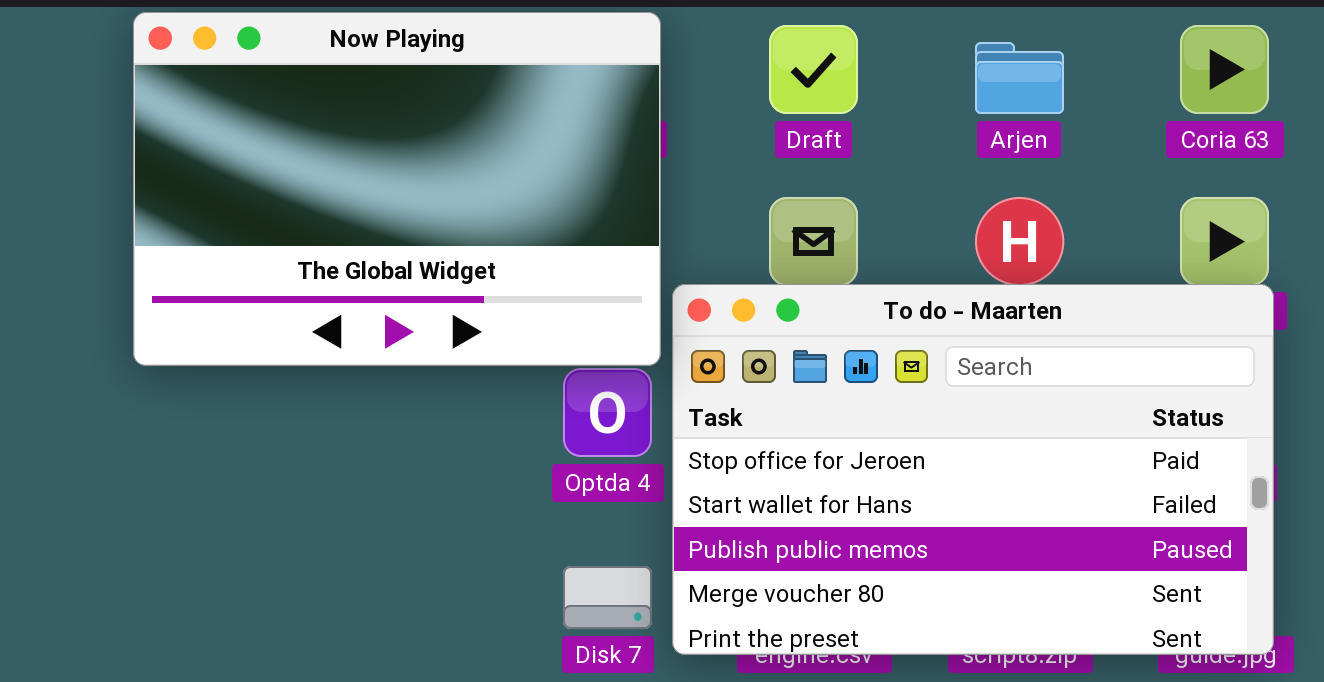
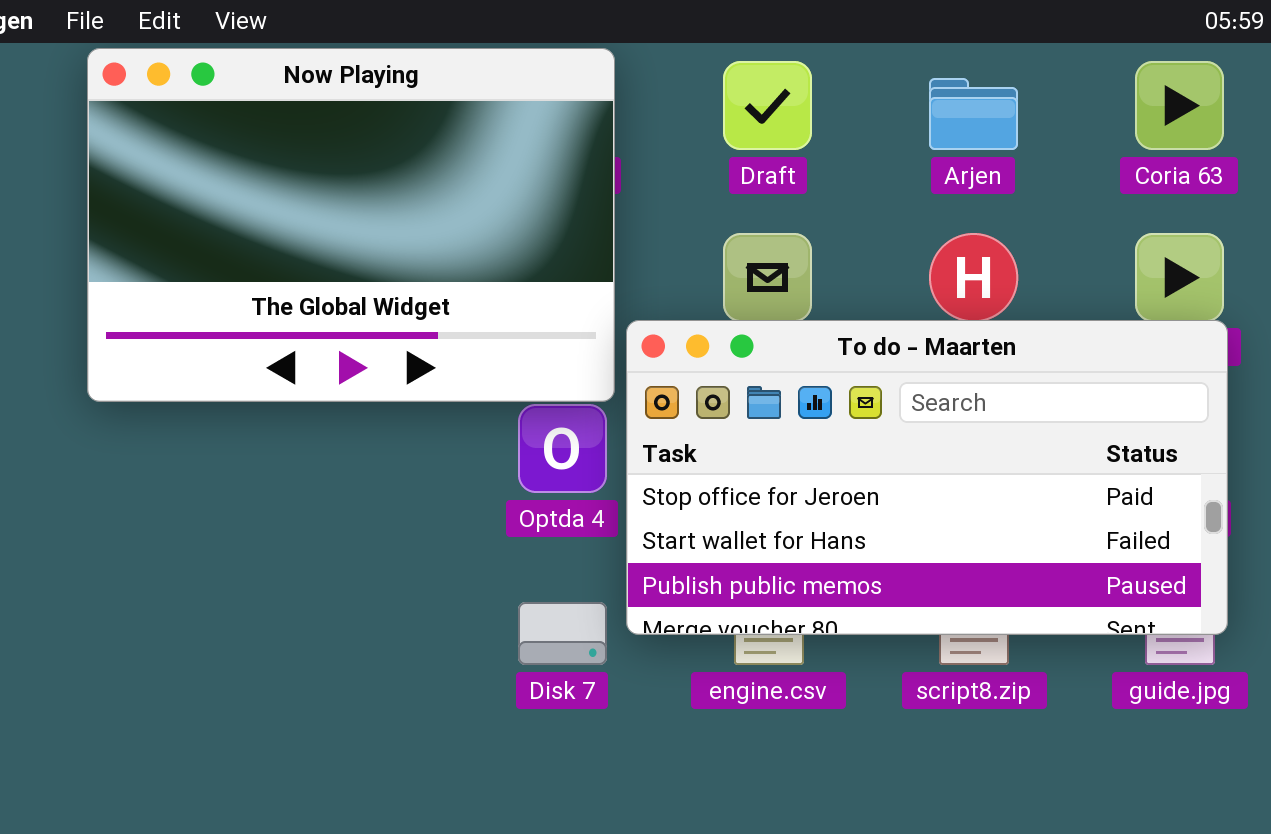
To do - Maarten: [672,284,1274,655] -> [626,320,1228,635], resized

